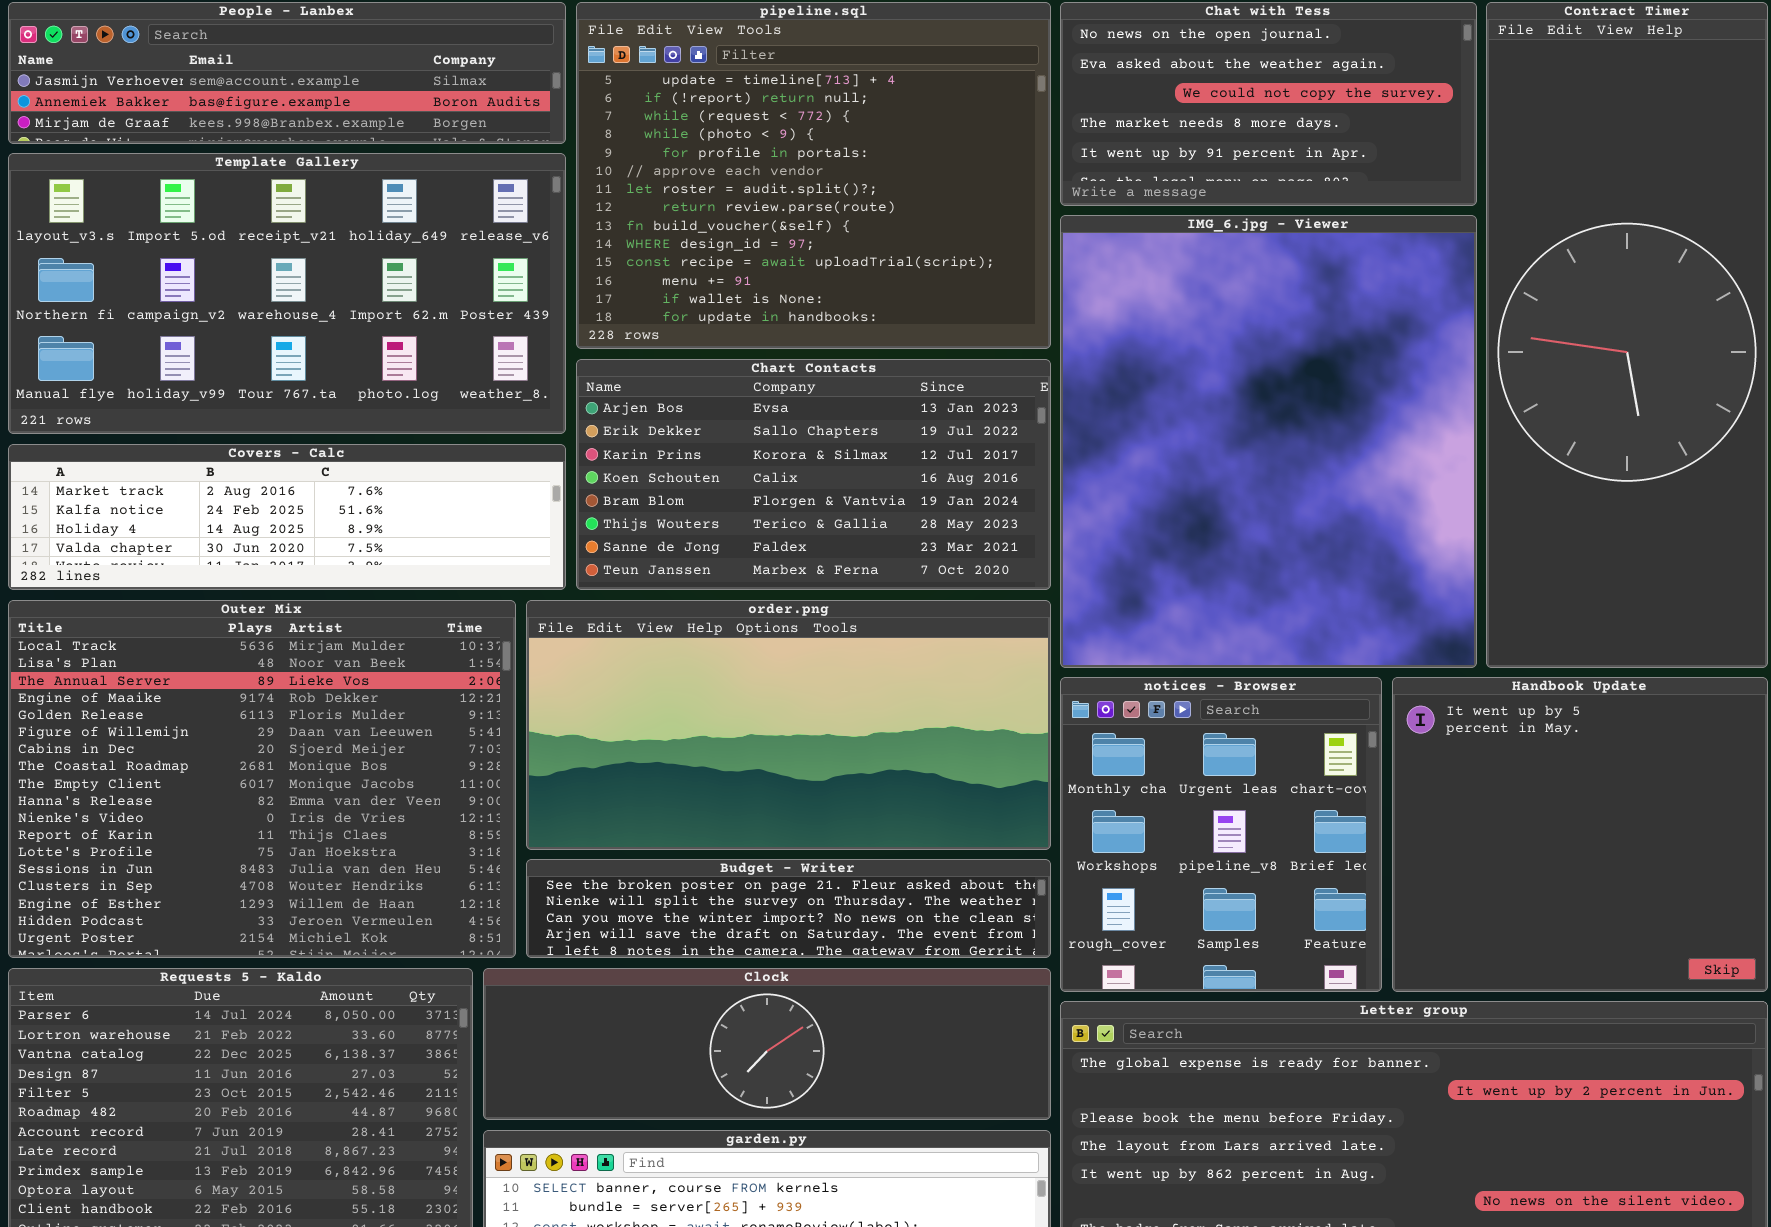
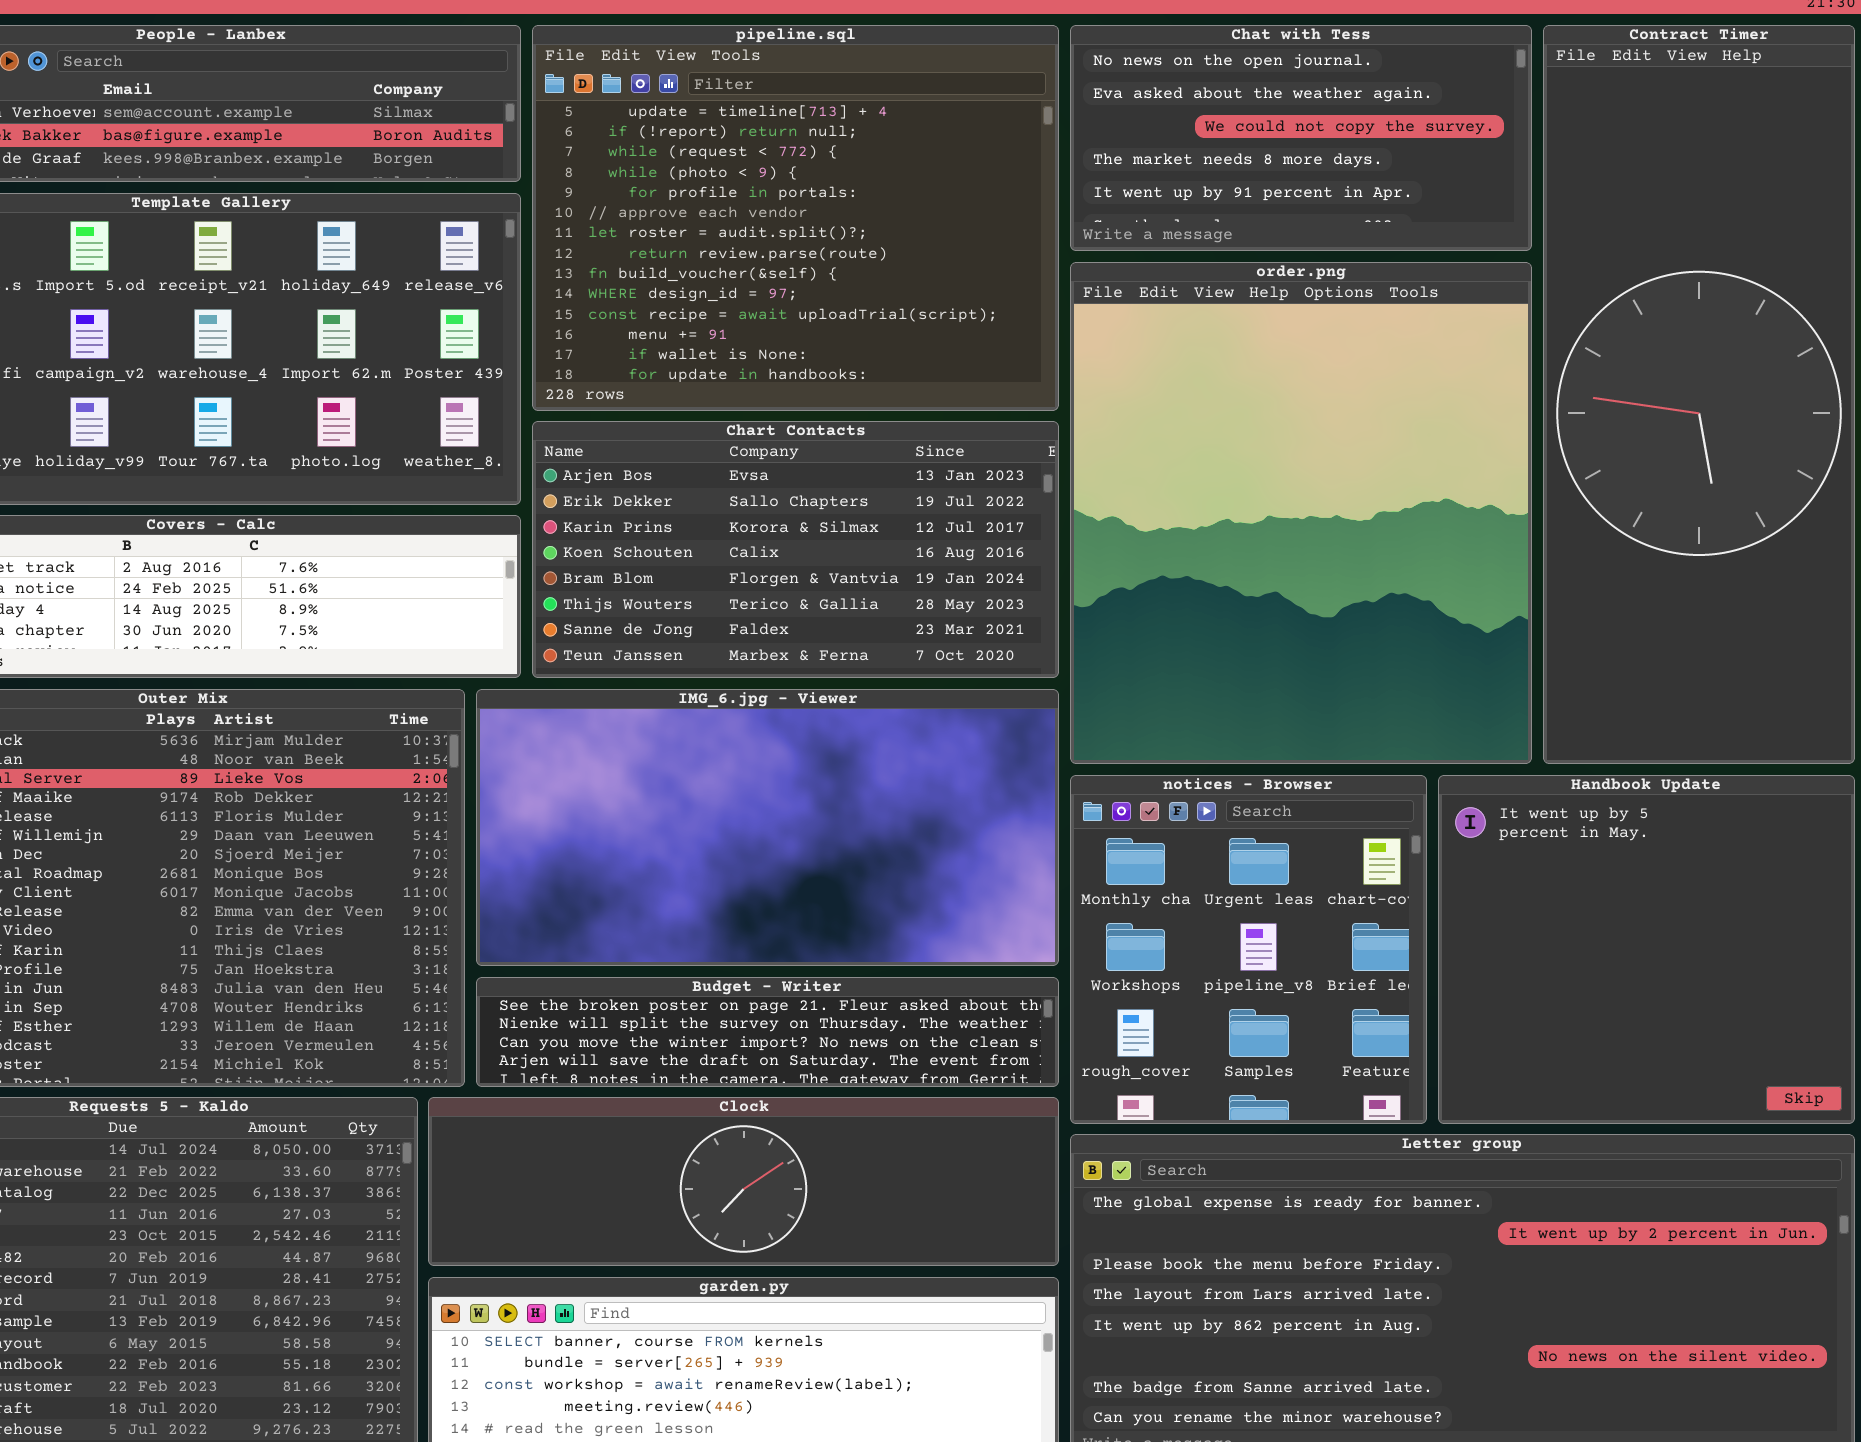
IMG_6.jpg - Viewer: [1060,215,1477,668] -> [476,689,1059,966], moved, resized
order.png: [526,600,1051,850] -> [1070,262,1532,764], moved, resized

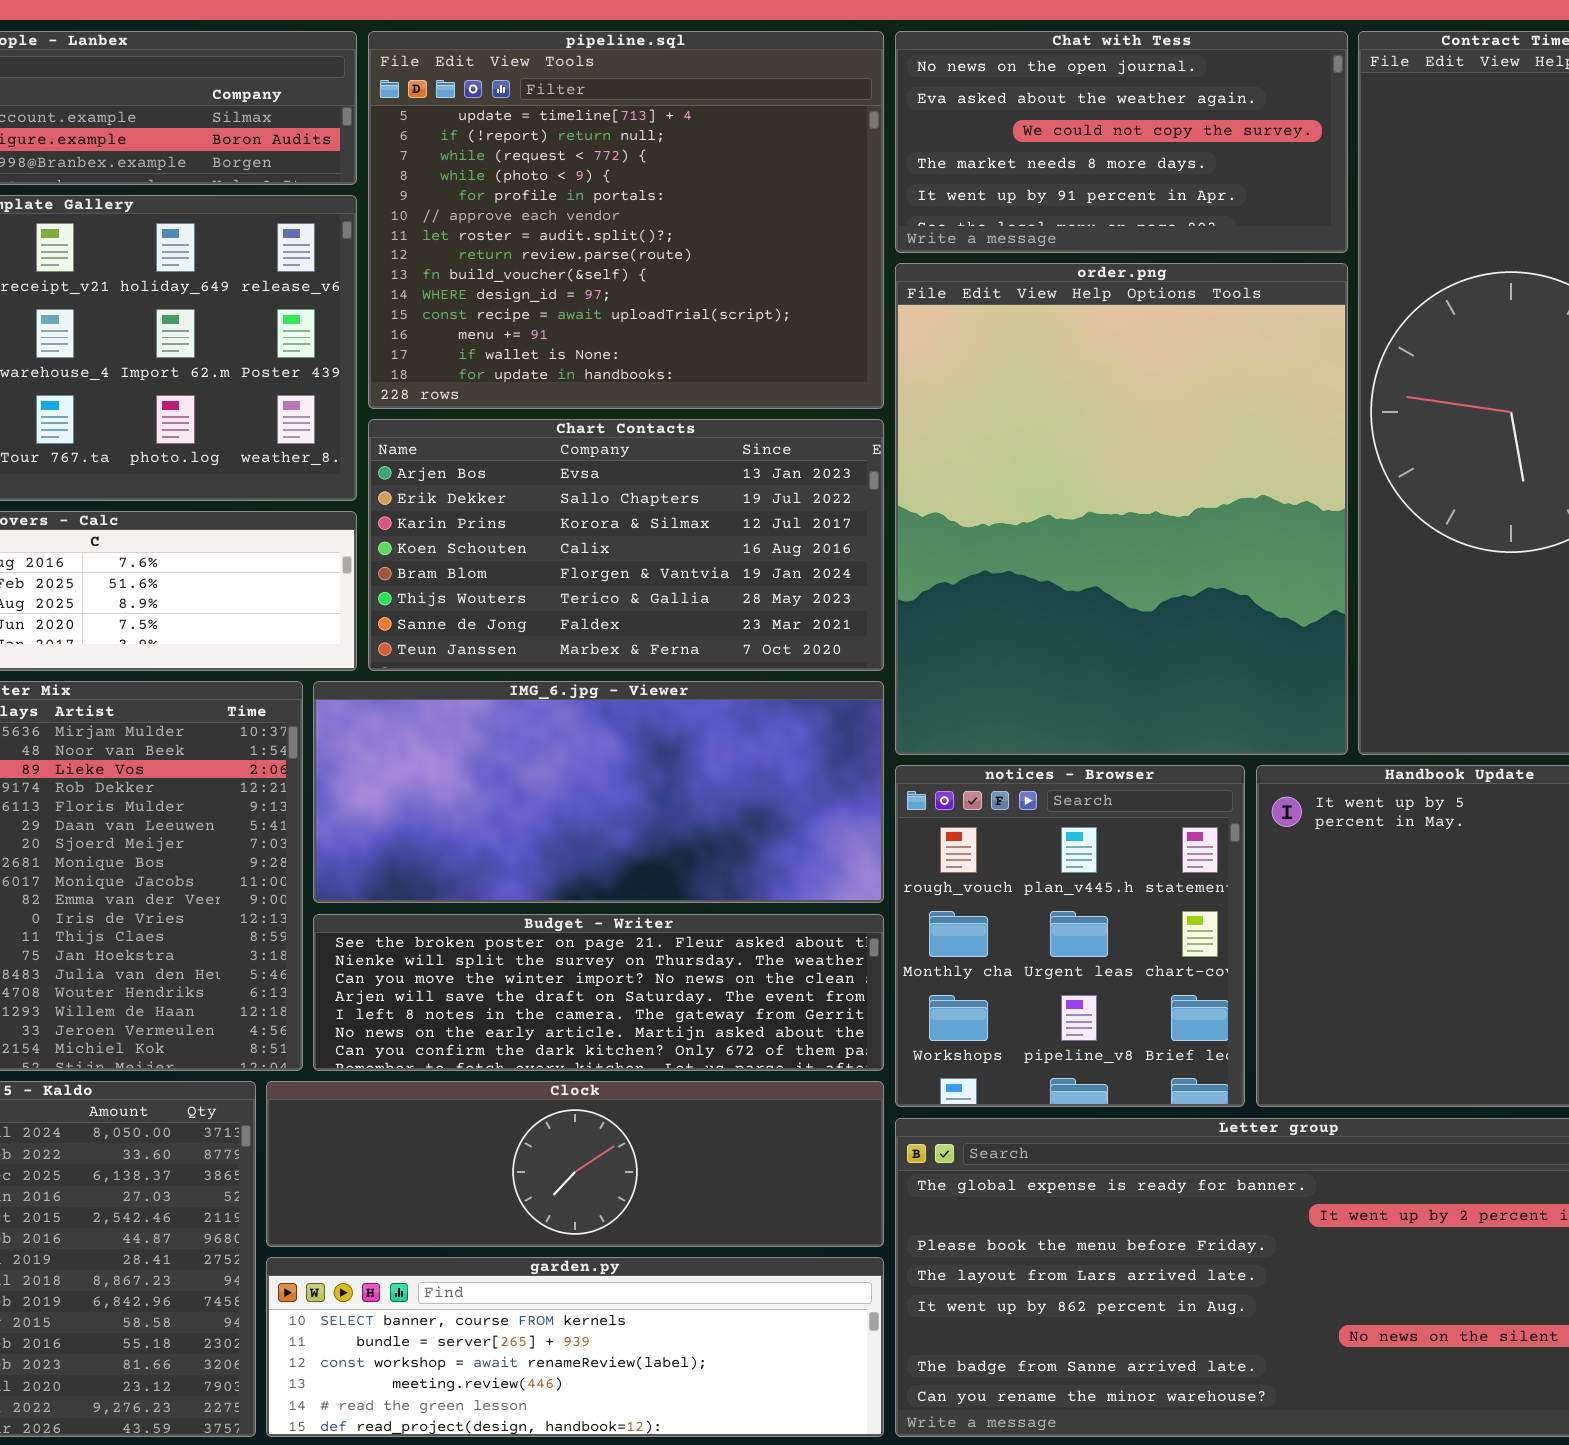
IMG_6.jpg - Viewer: [476,689,1059,966] -> [313,681,884,903], resized
notices - Browser: [1070,775,1427,1124] -> [895,765,1245,1107], scrolled up 1 row
Budget - Writer: [476,977,1059,1087] -> [313,914,884,1071], resized

